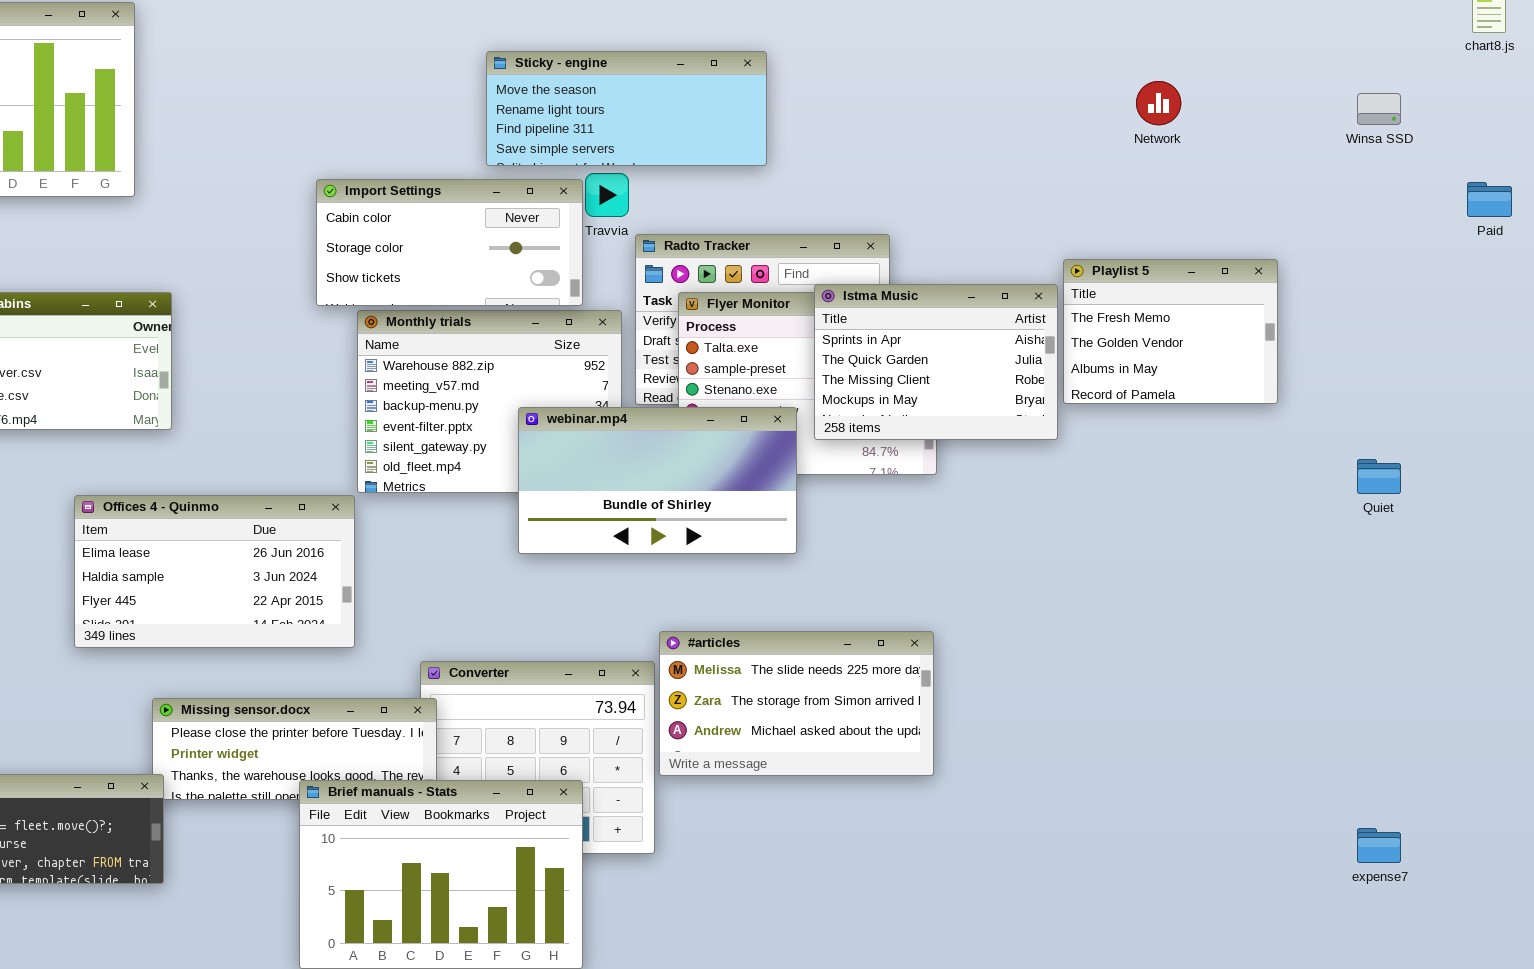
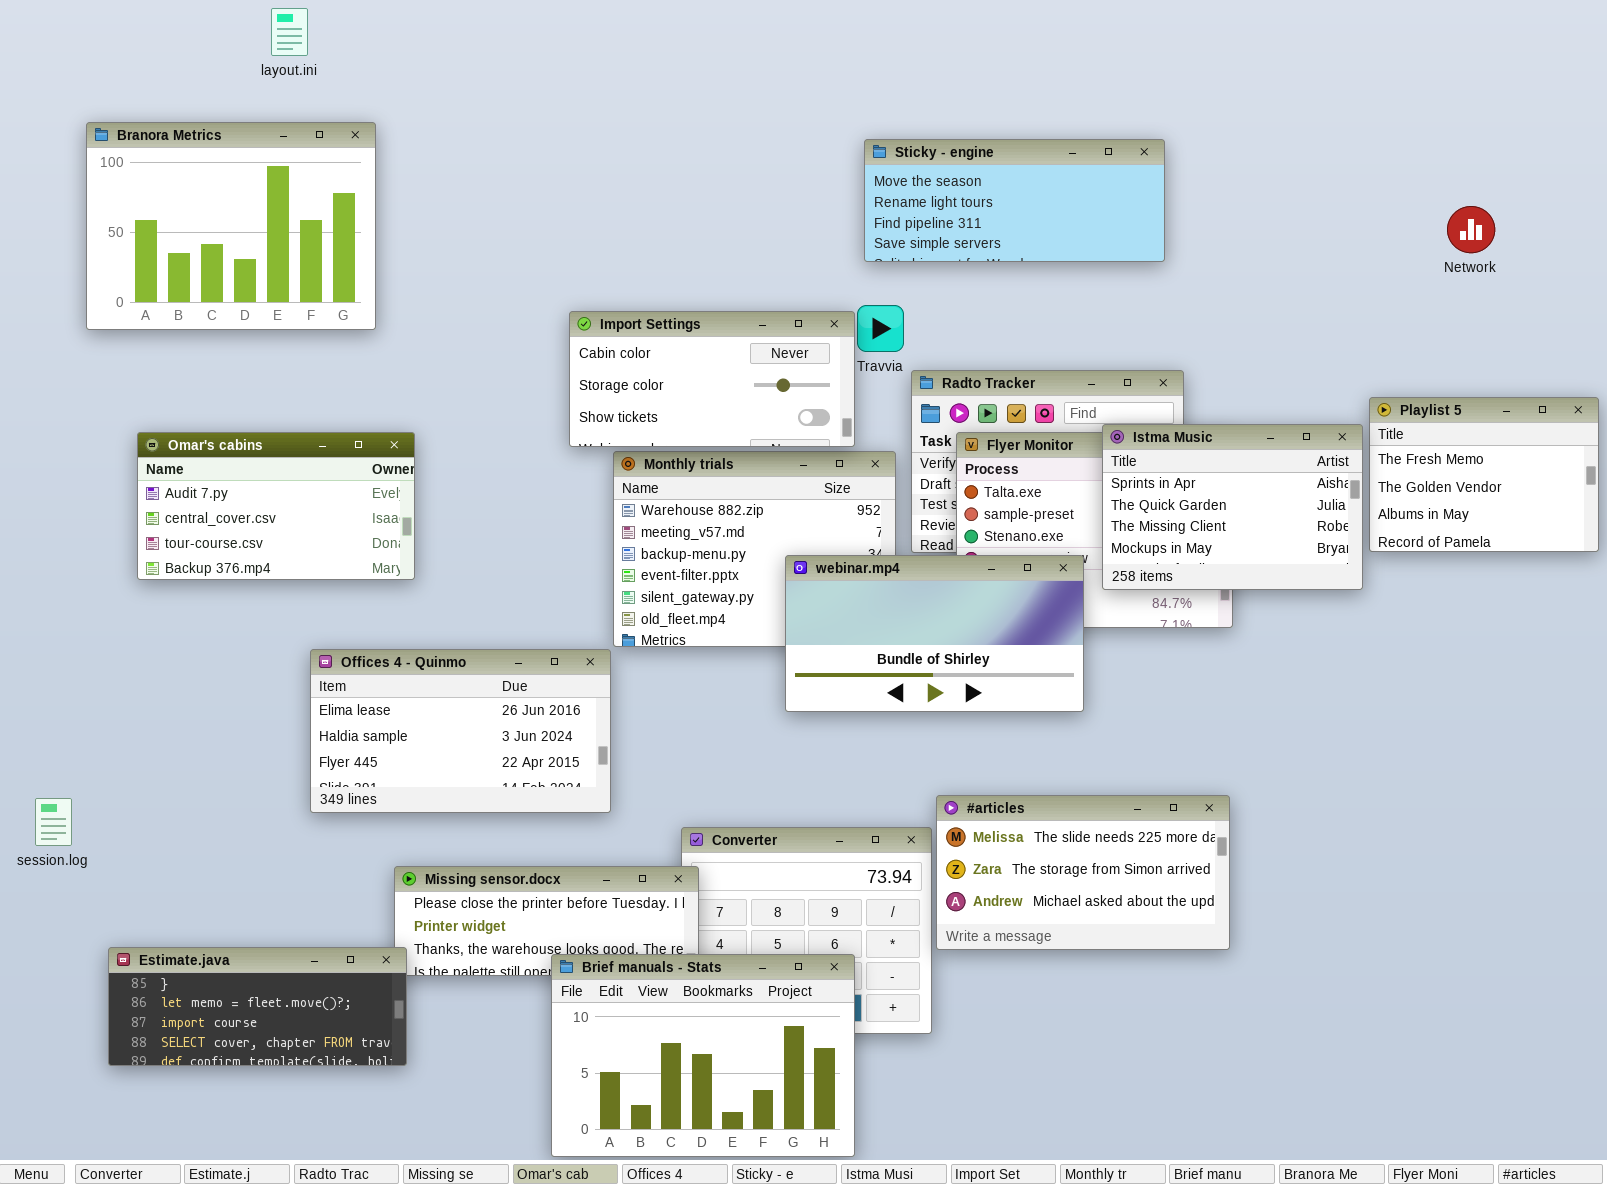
Sticky - engine: [486,51,767,166] -> [864,139,1165,262], moved

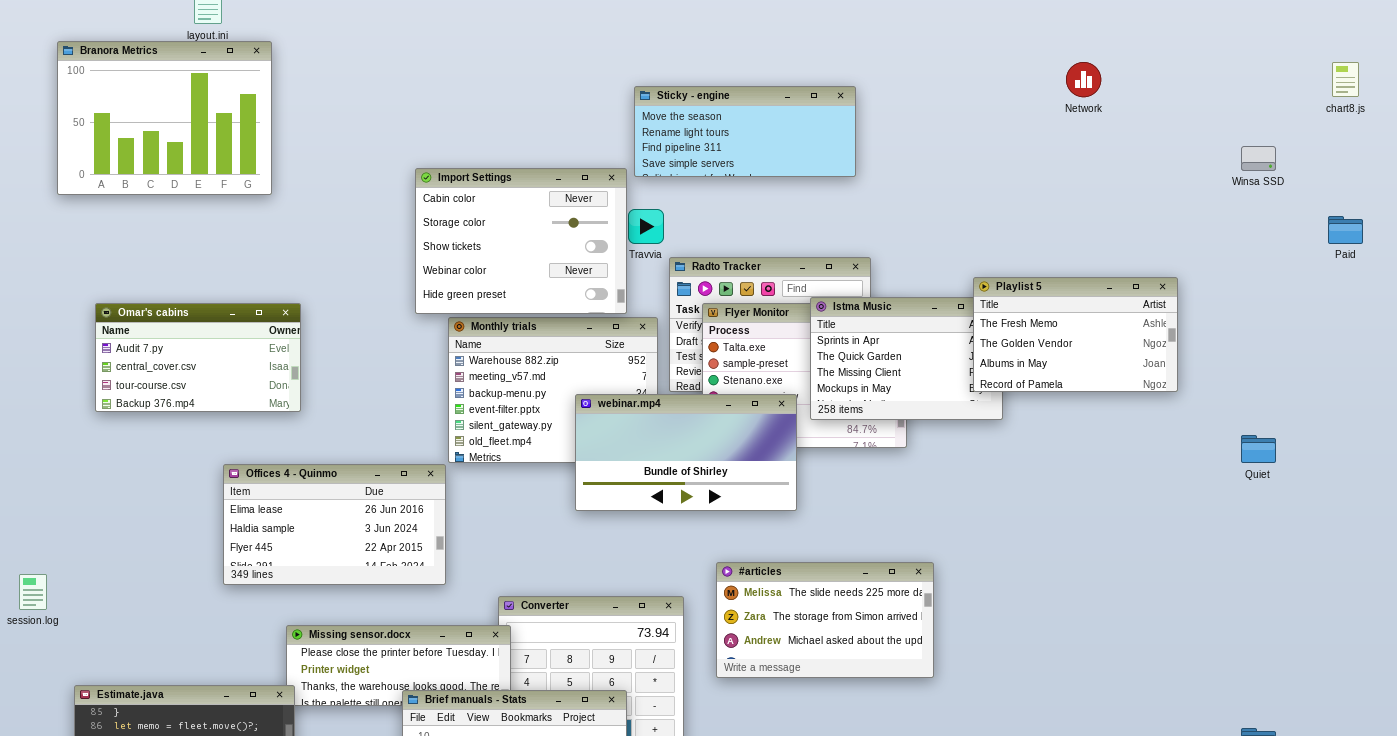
Branora Metrics: [86,122,376,330] -> [57,41,272,195], moved
Network: [1447,206,1495,253] -> [1066,62,1101,97], moved
Import Settings: [569,311,855,447] -> [415,168,627,314], resized
Playlist 5: [1369,397,1599,552] -> [973,277,1178,392], resized
#articles: [936,795,1230,950] -> [716,562,934,678], moved

